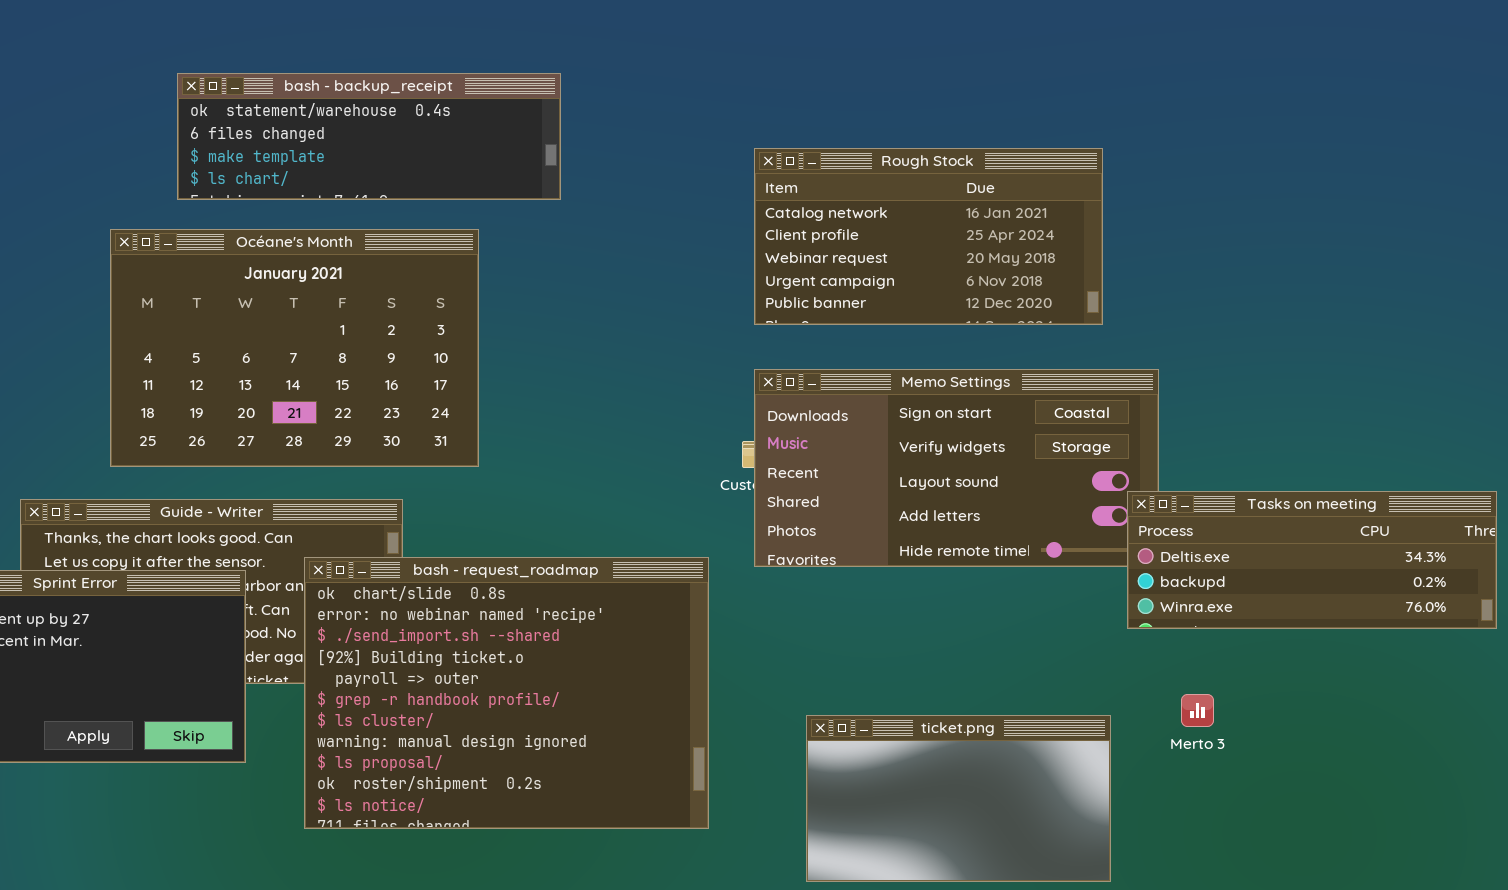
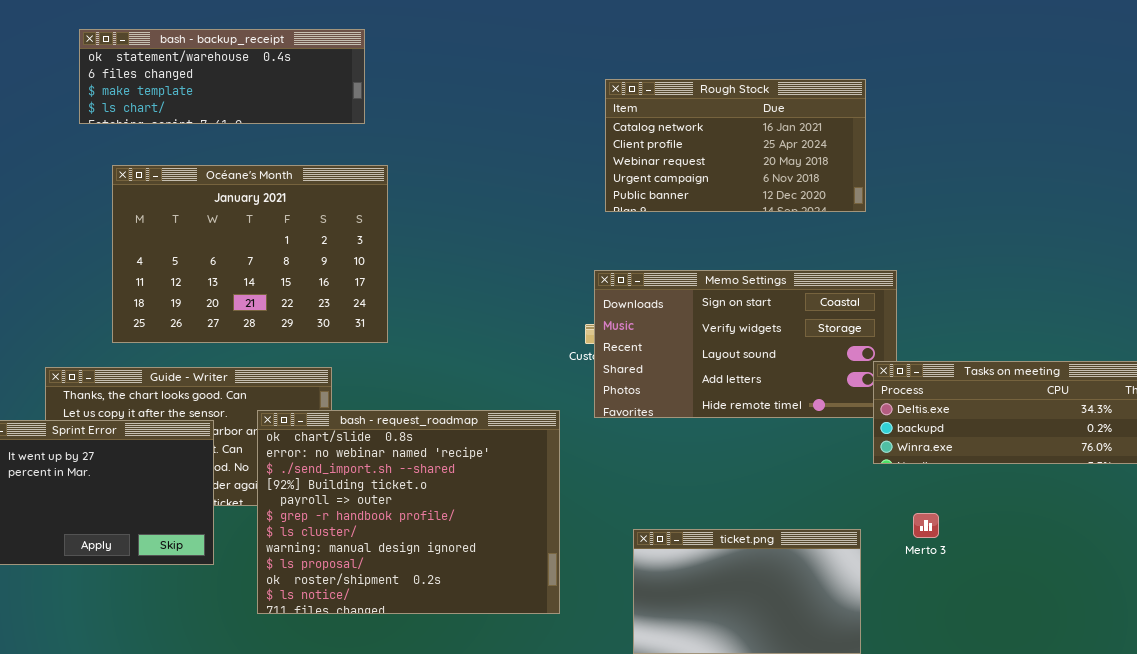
bash - backup_receipt: [177,73,561,200] -> [79,29,365,124], moved
Rough Stock: [754,148,1103,325] -> [605,79,866,212], moved

